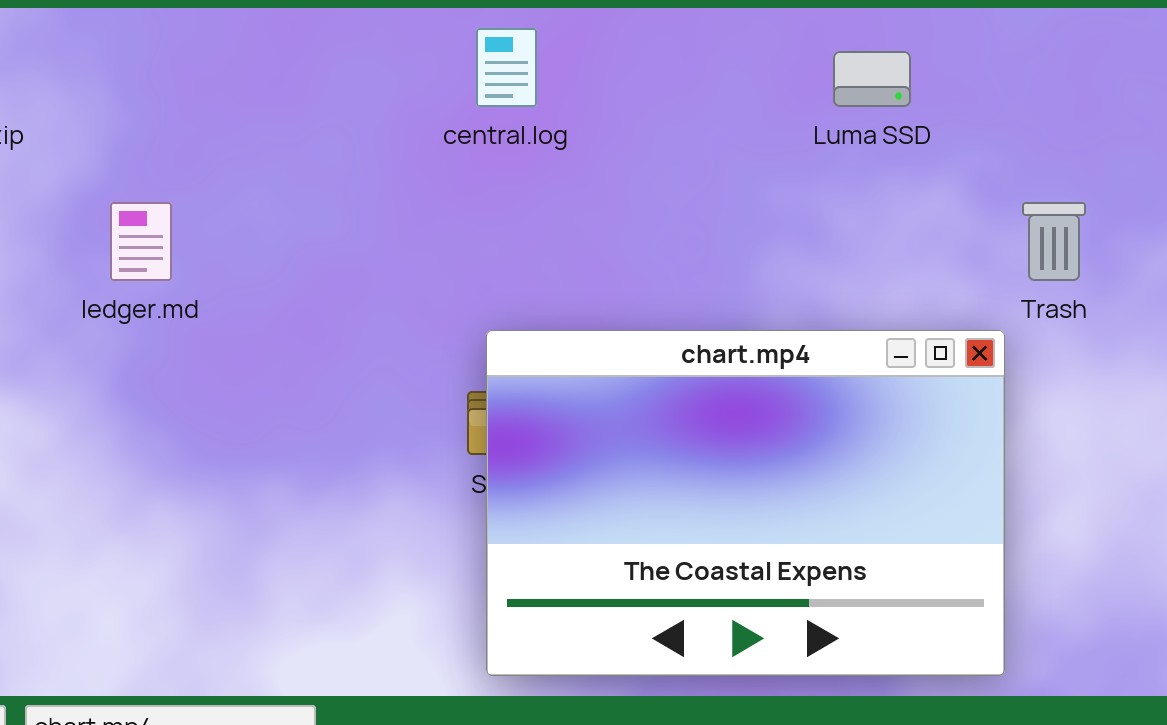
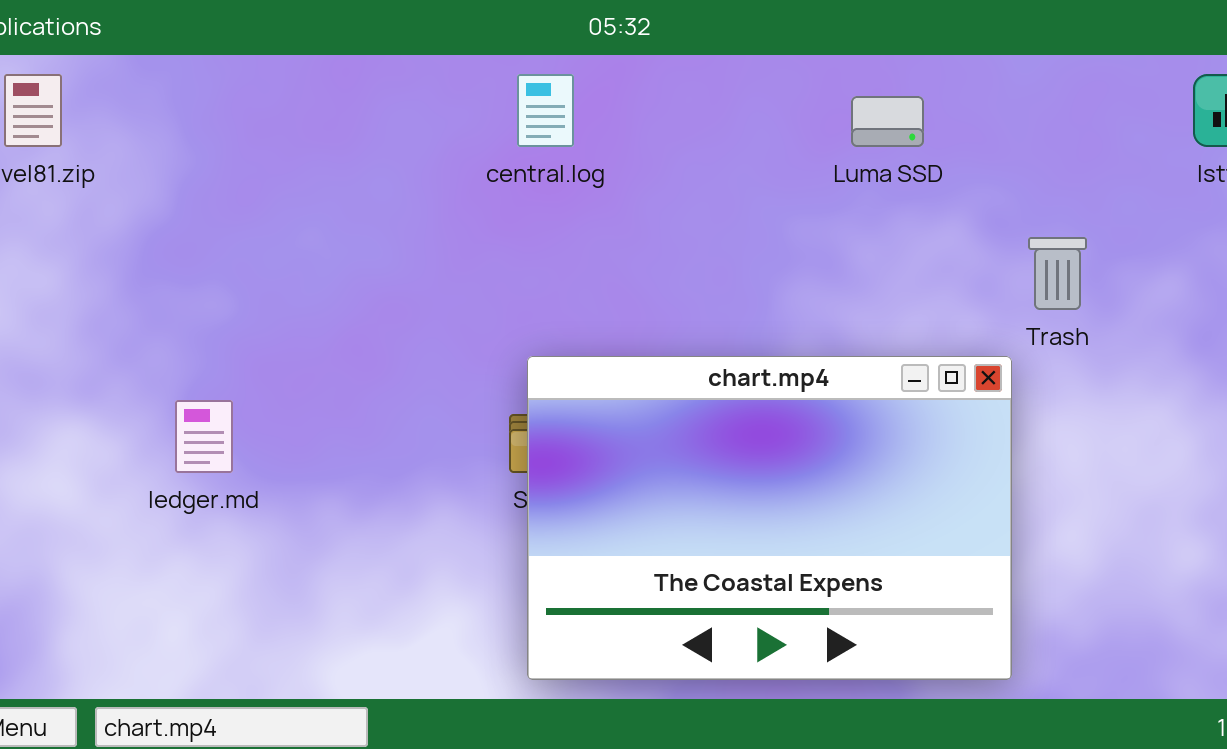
ledger.md: [110,202,172,281] -> [175,400,233,473], moved

